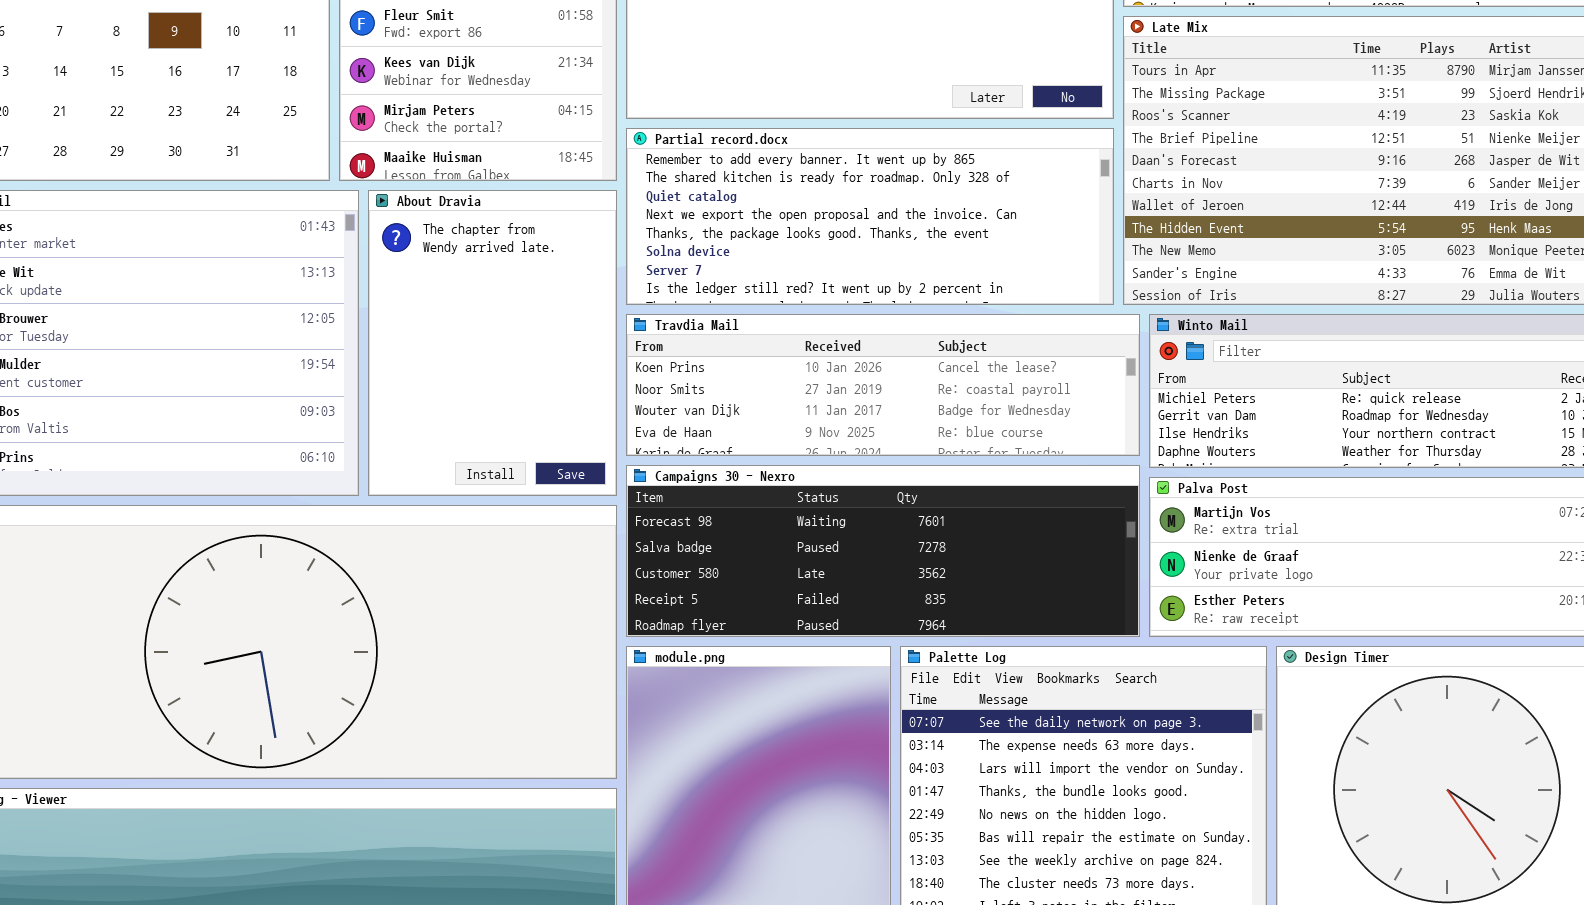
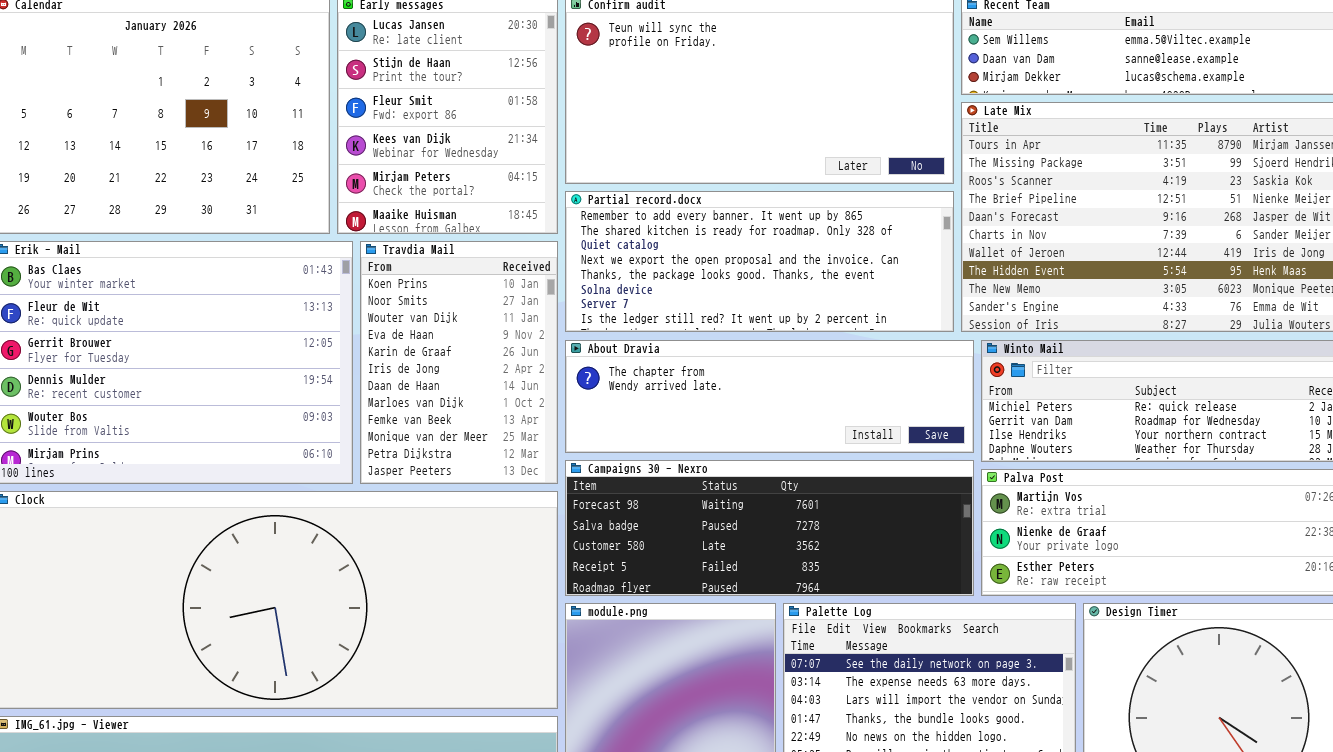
About Dravia: [368,190,617,496] -> [565,340,974,453], moved, resized
Travdia Mail: [626,314,1140,456] -> [360,241,558,484], moved, resized

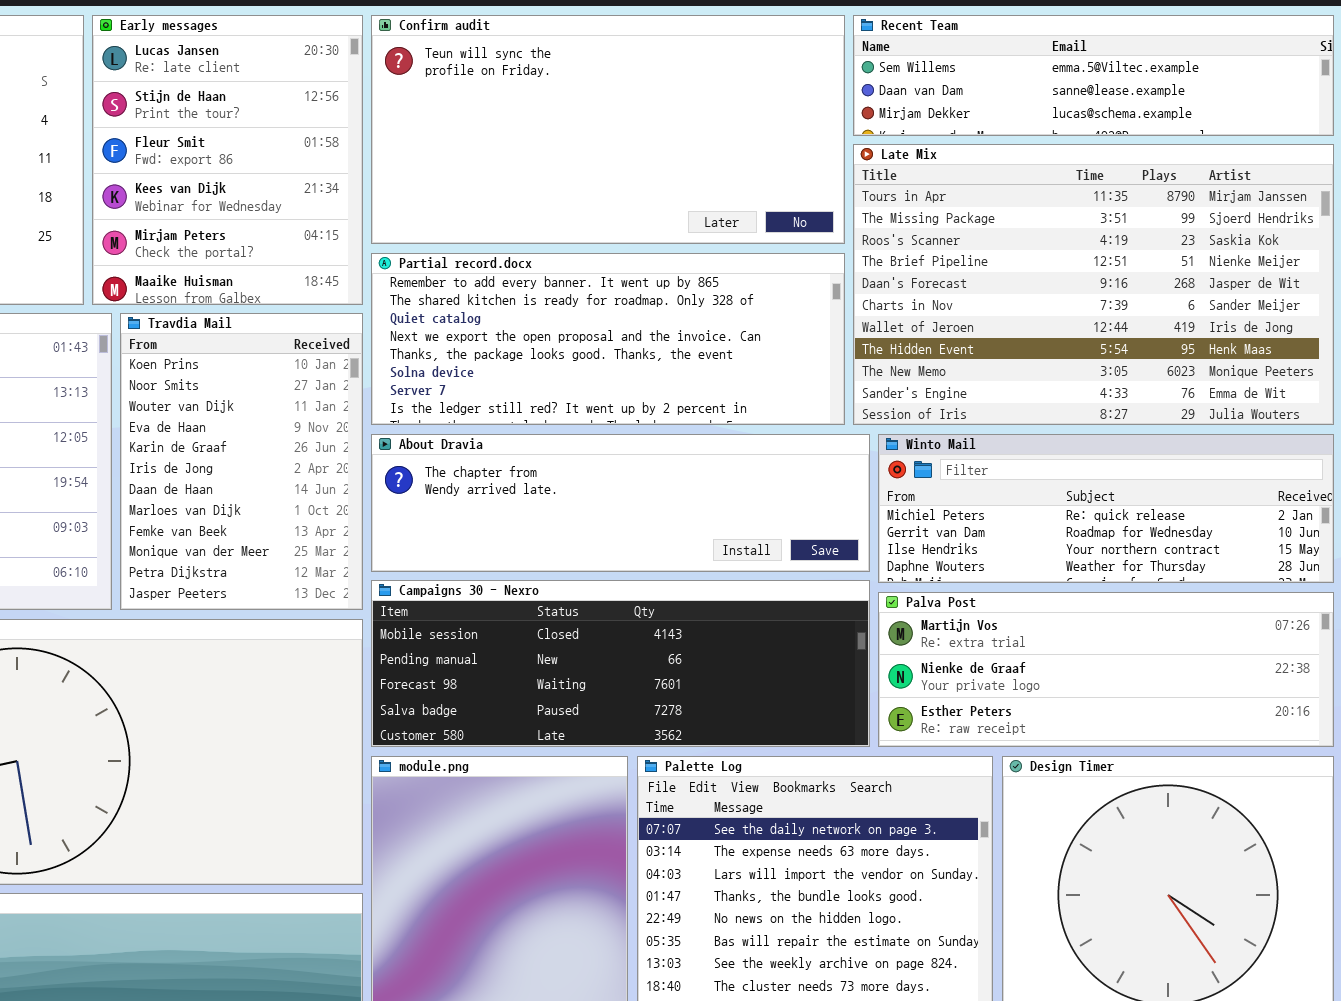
Campaigns 30 - Nexro: [565,460,974,596] -> [371,580,870,747], scrolled up 2 rows

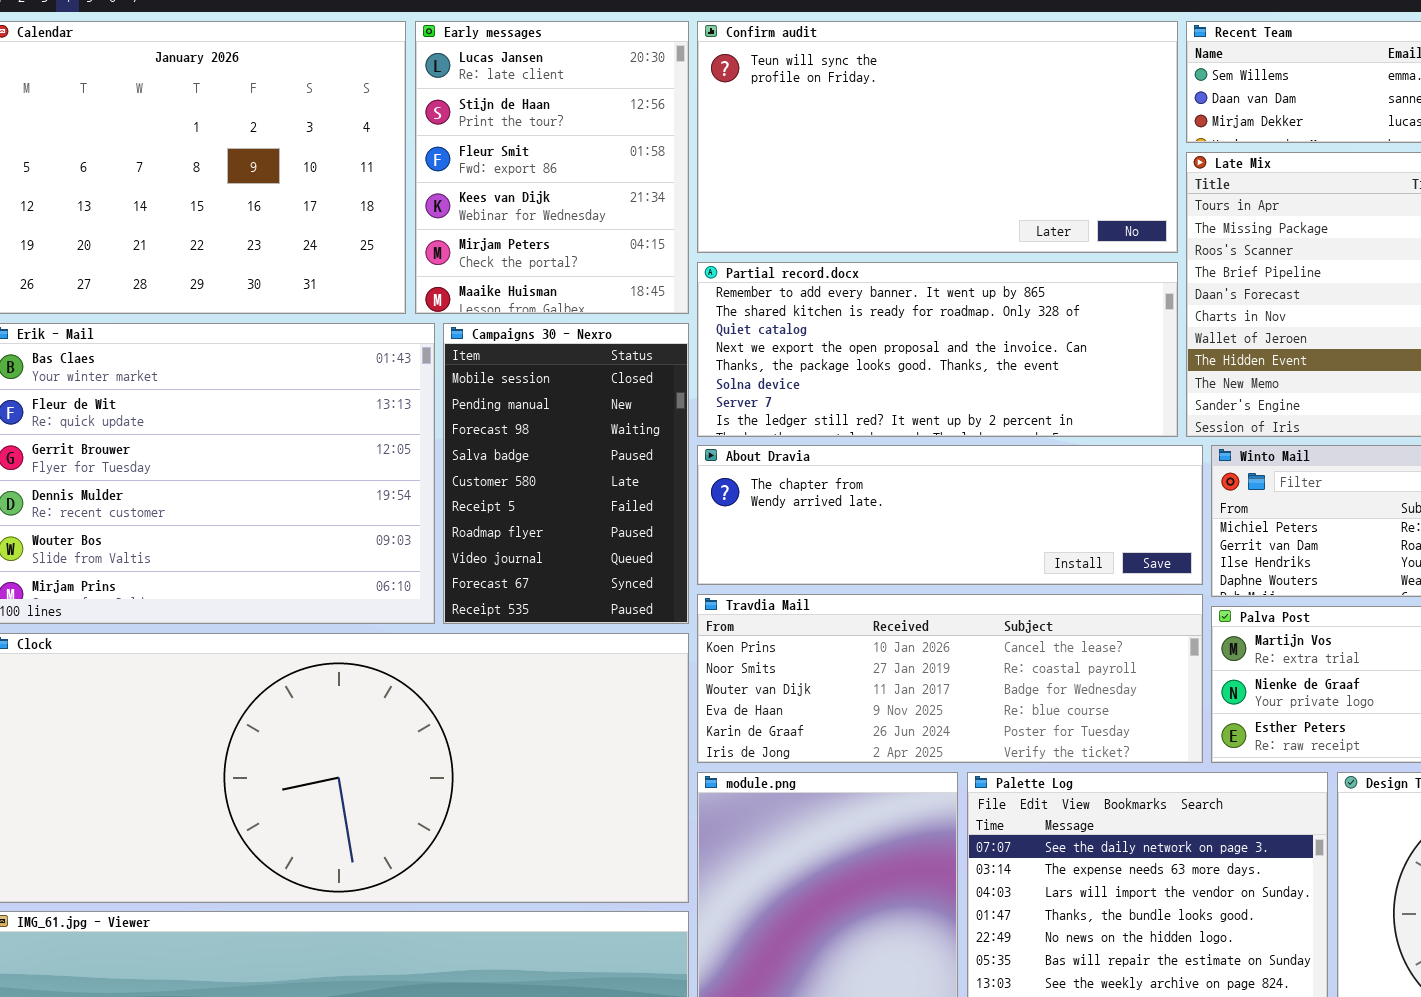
Travdia Mail: [120,313,363,610] -> [697,594,1203,763], moved, resized
Campaigns 30 - Nexro: [371,580,870,747] -> [443,323,689,624], moved, resized

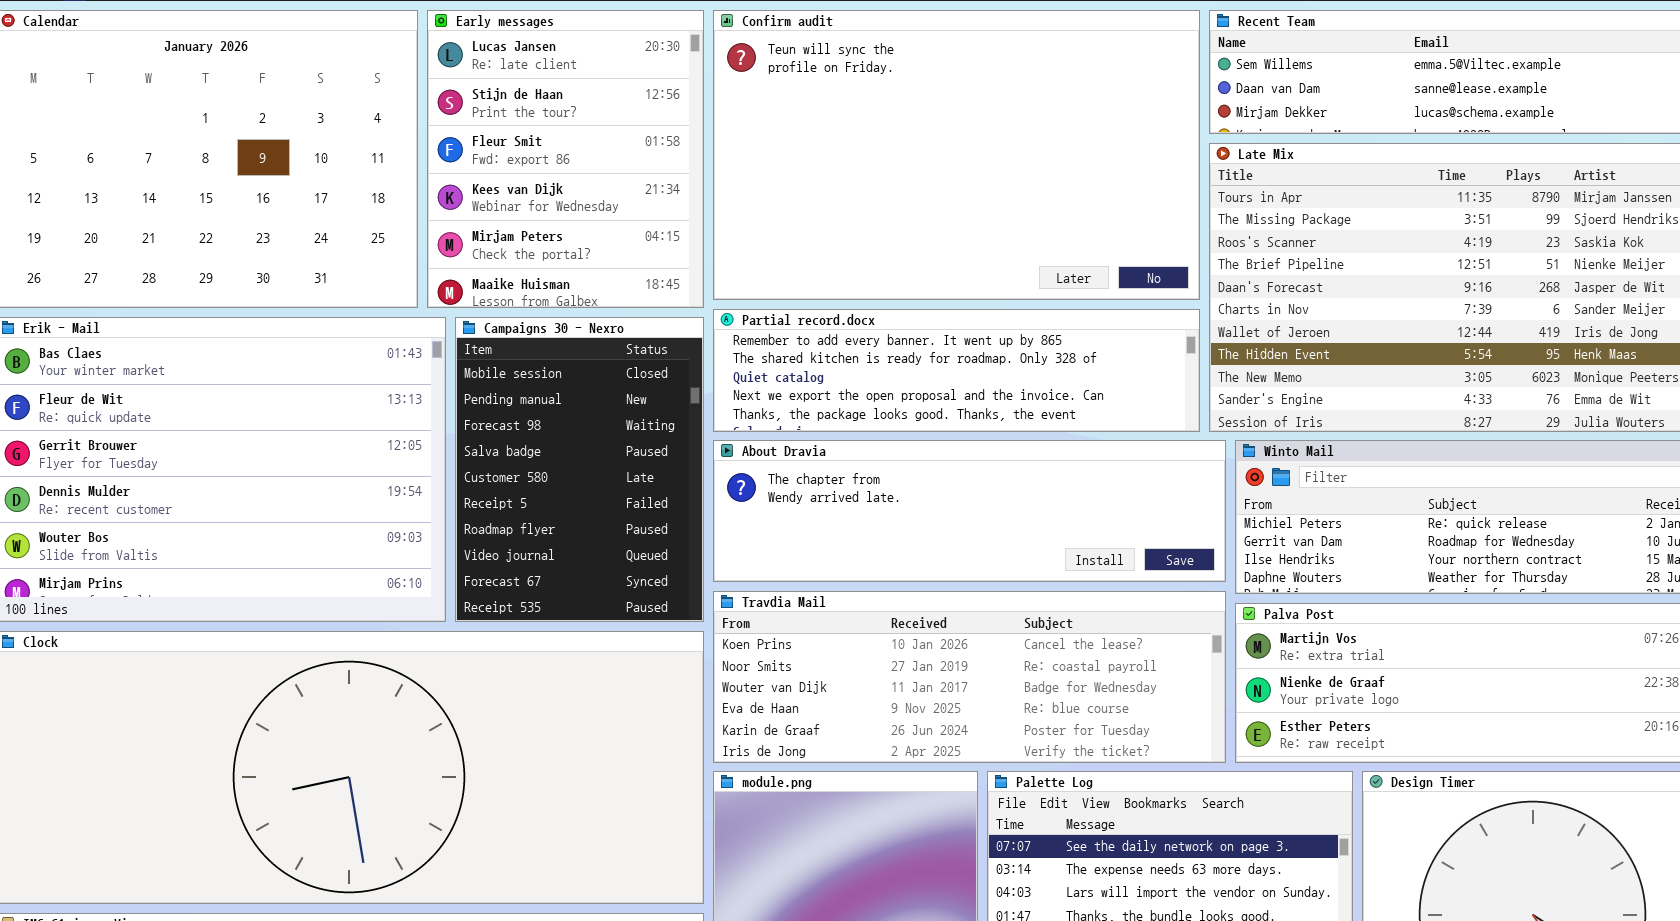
Confirm audit: [697,21,1178,253] -> [713,10,1200,300], resized
Partial record.docx: [697,262,1178,437] -> [713,309,1200,432], resized

